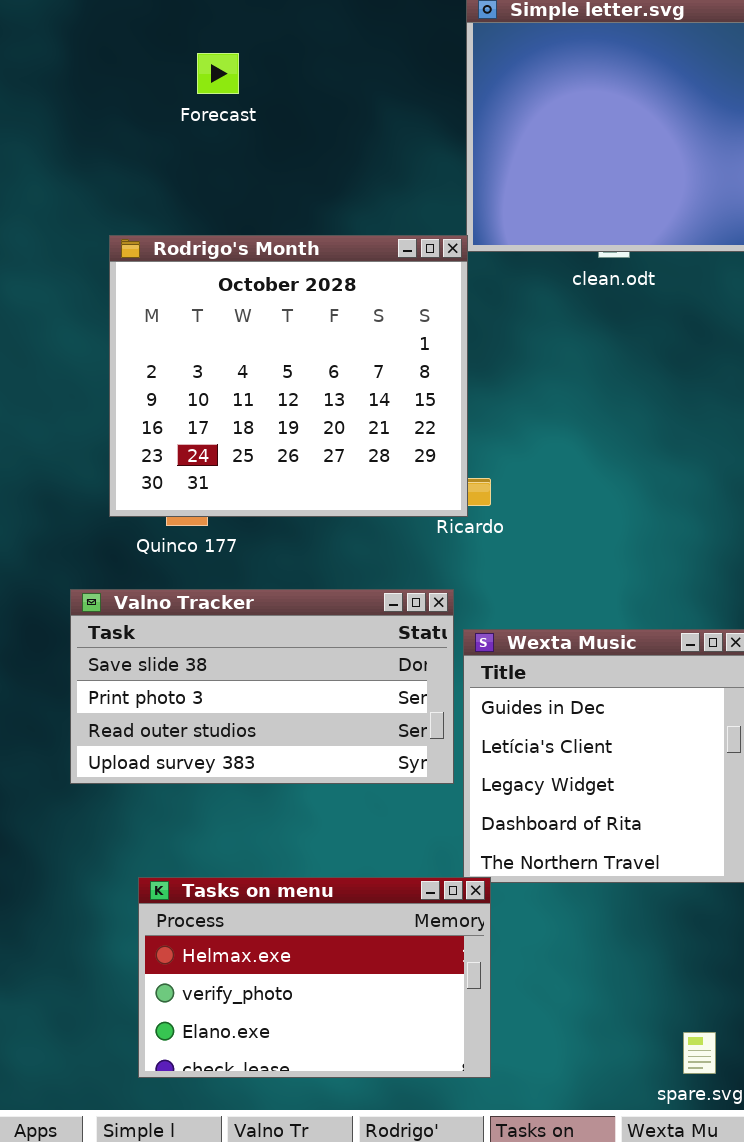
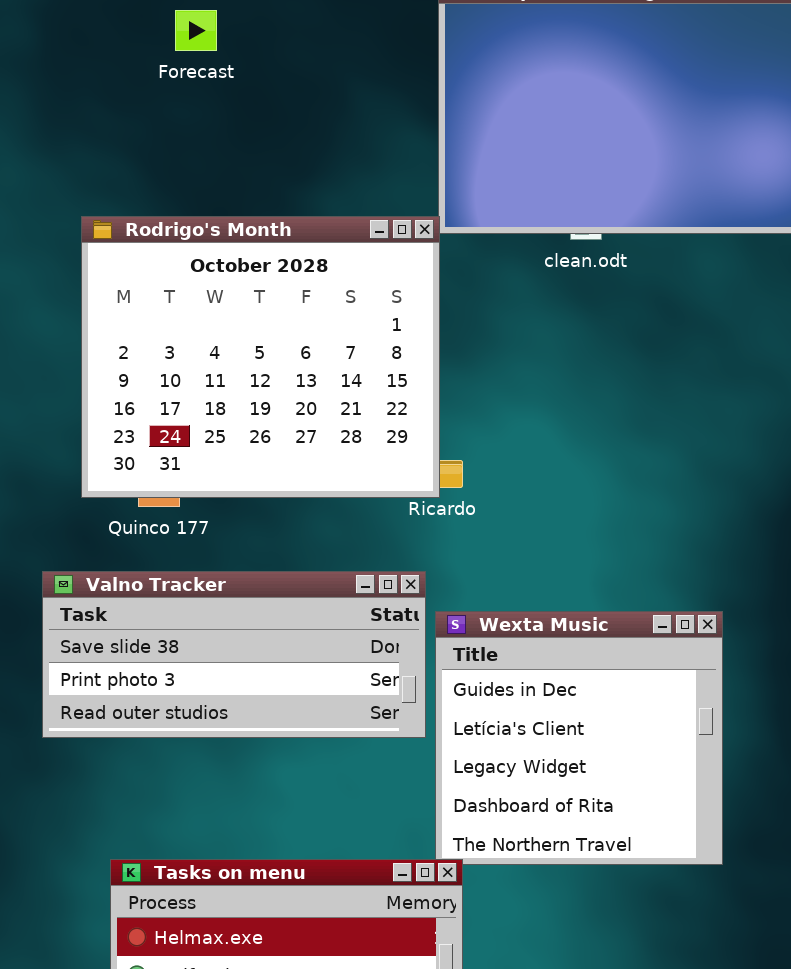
Forecast: [197,53,239,94] -> [175,10,217,51], moved
Valno Tracker: [70,589,454,784] -> [42,571,426,738], resized

